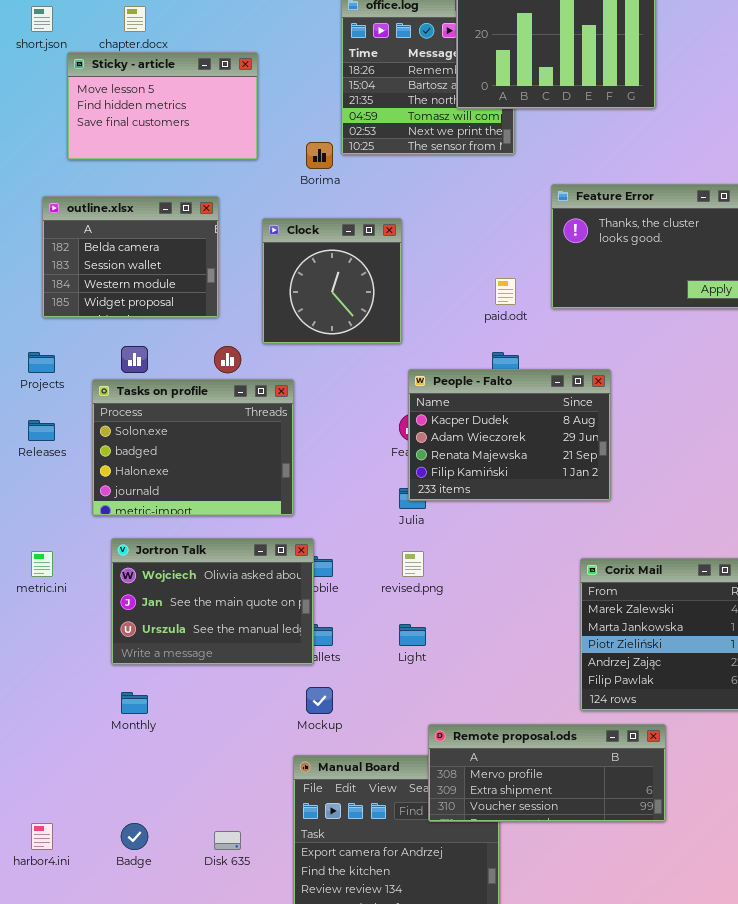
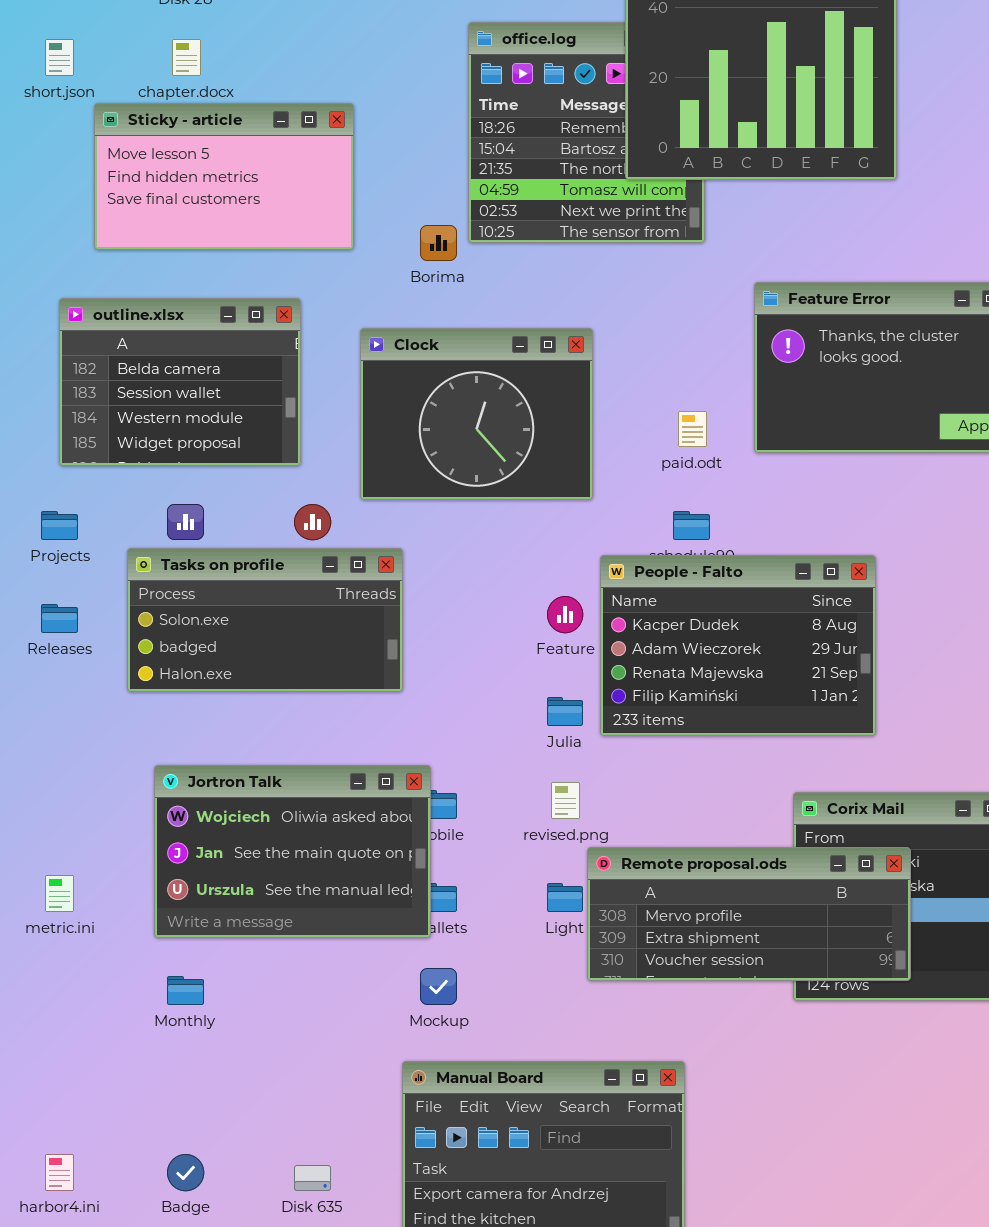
Clock: [262,218,402,344] -> [360,328,593,500], resized
People - Falto: [408,369,611,501] -> [600,555,876,736], moved
Tasks on profile: [92,379,294,516] -> [127,548,403,692], resized
metric.ini: [31,551,53,577] -> [45,875,74,912], moved
Remote proposal.ods: [428,724,666,822] -> [587,847,911,981], moved

